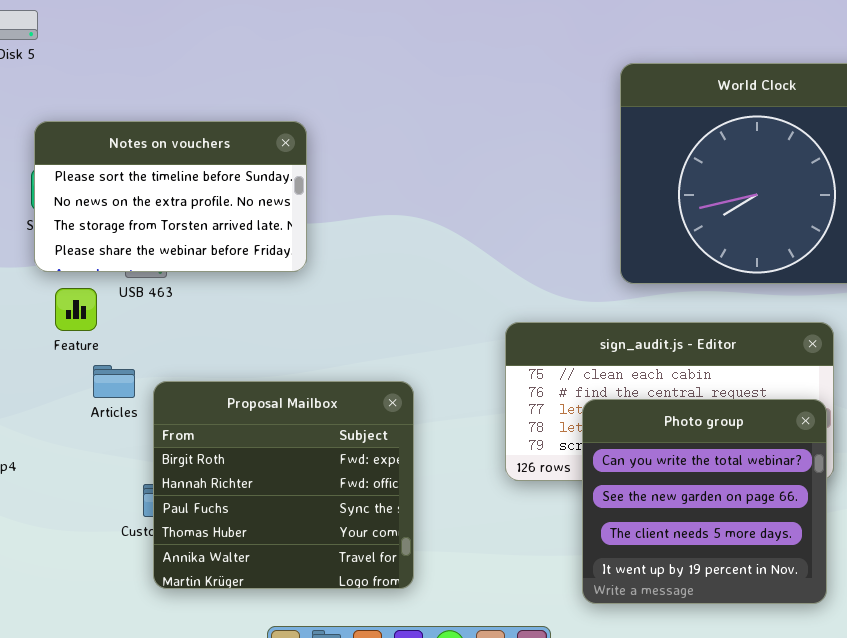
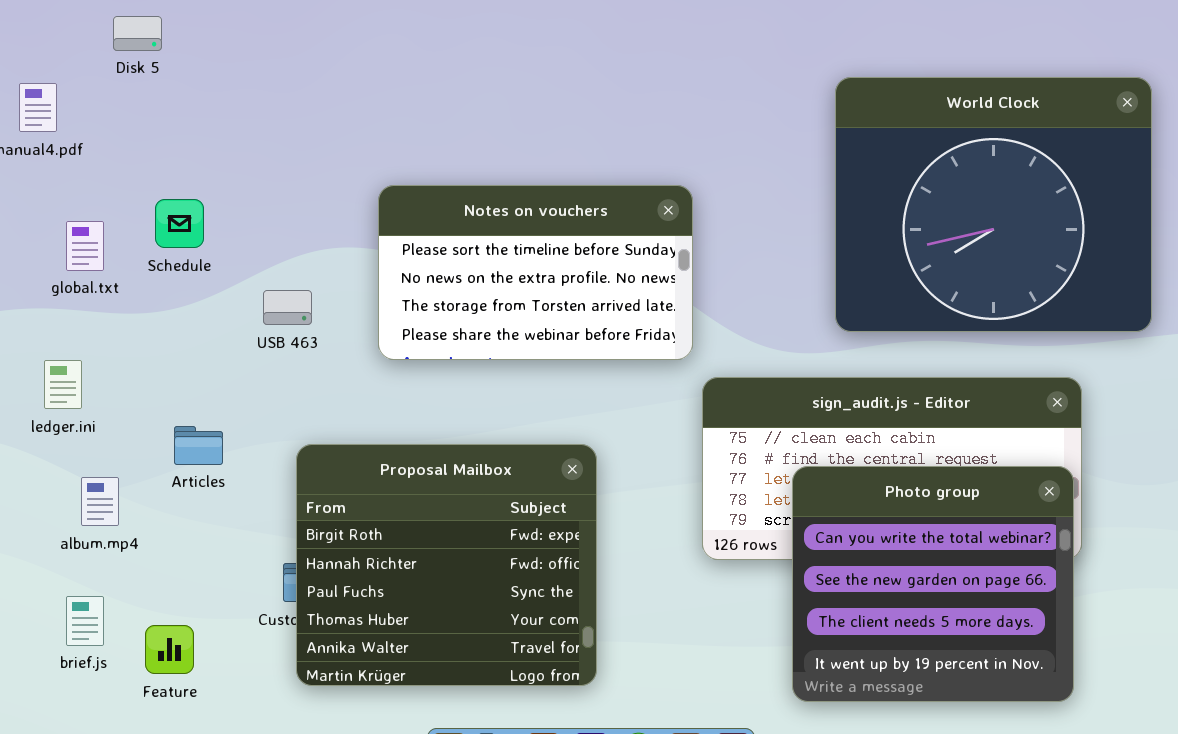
Notes on vouchers: [34,121,307,272] -> [378,185,693,360], moved
Feature: [55,288,97,331] -> [145,625,194,674], moved
Articles: [93,365,135,398] -> [174,426,223,465], moved

